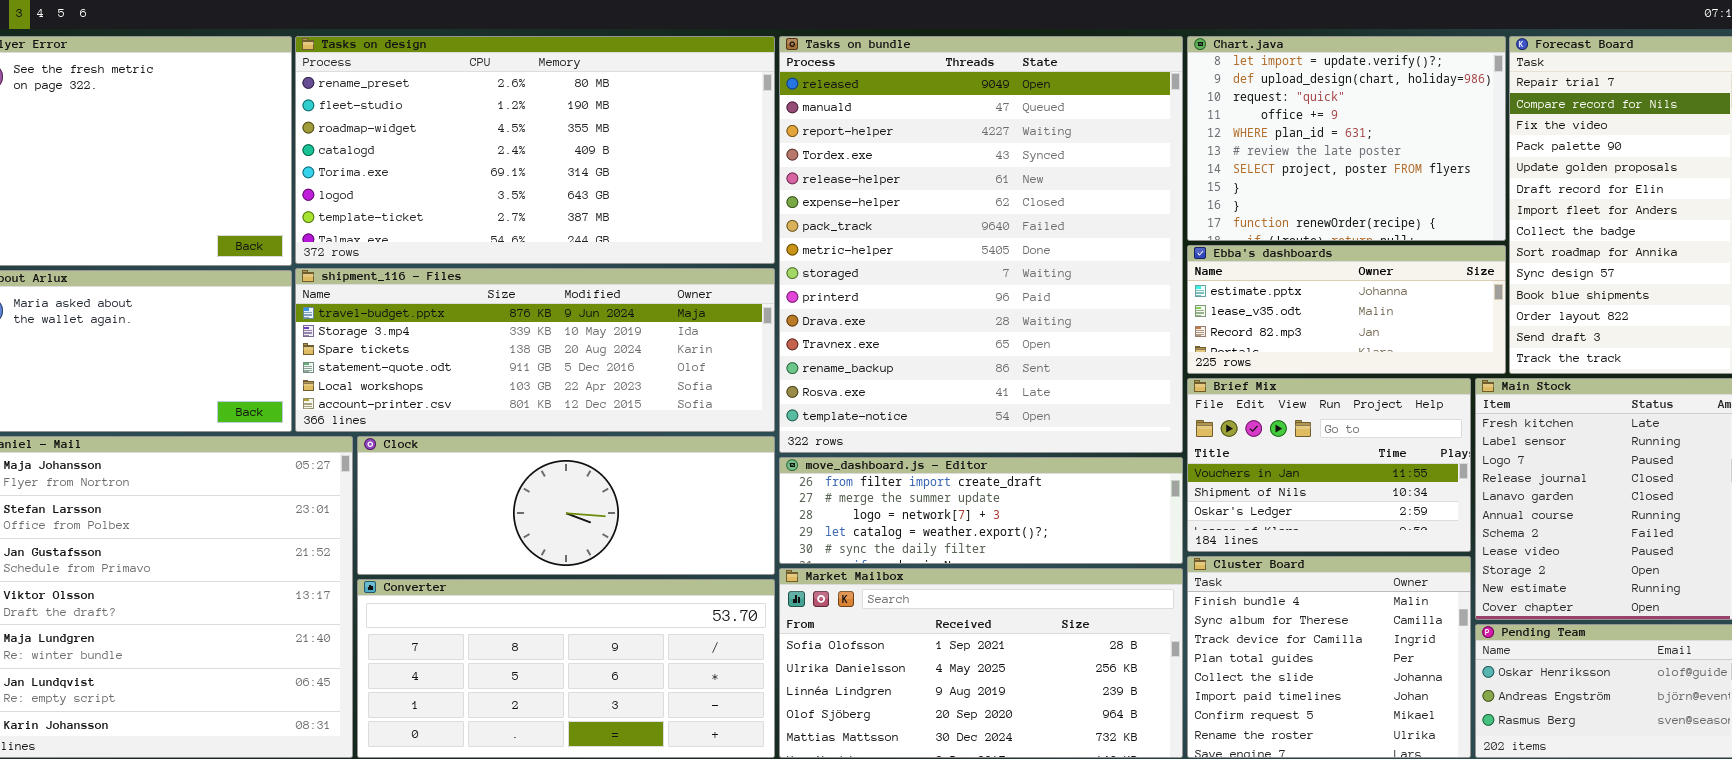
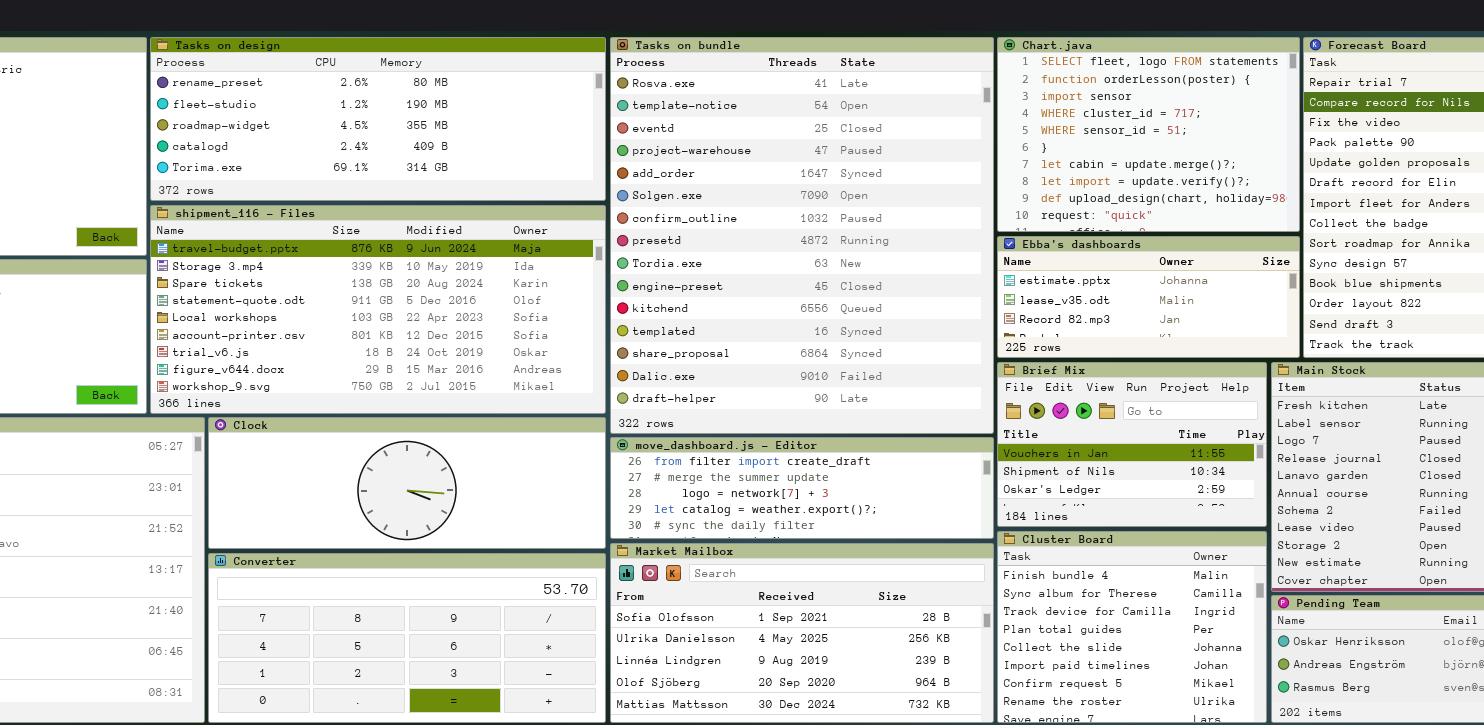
Tasks on design: [295,36,775,264] -> [150,37,606,201], resized
Tasks on bundle: [779,36,1183,453] -> [610,37,994,434], scrolled down 13 rows
Chart.java: [1187,36,1506,241] -> [997,37,1300,232], scrolled up 7 rows
shipment_116 - Files: [295,268,775,432] -> [150,205,606,414], resized

